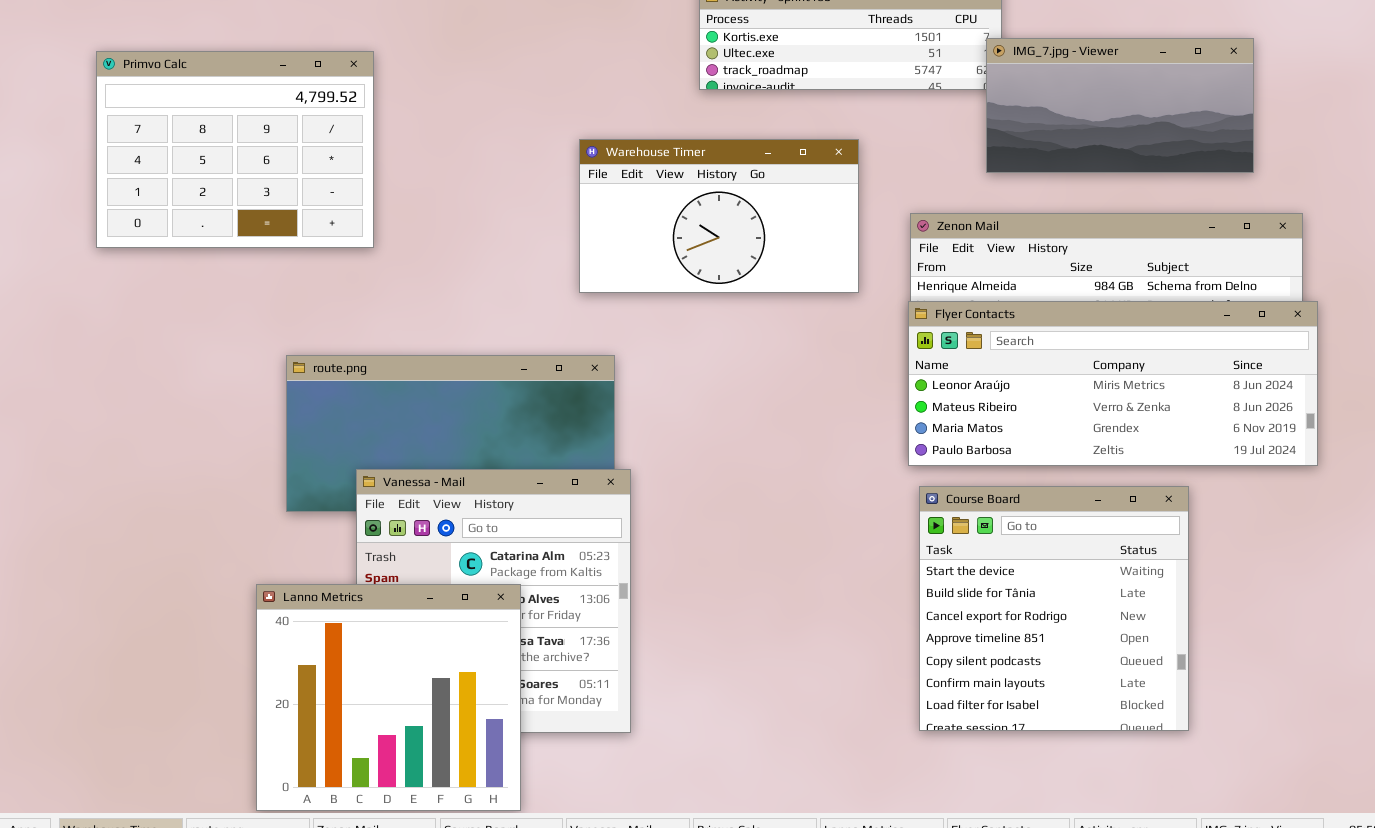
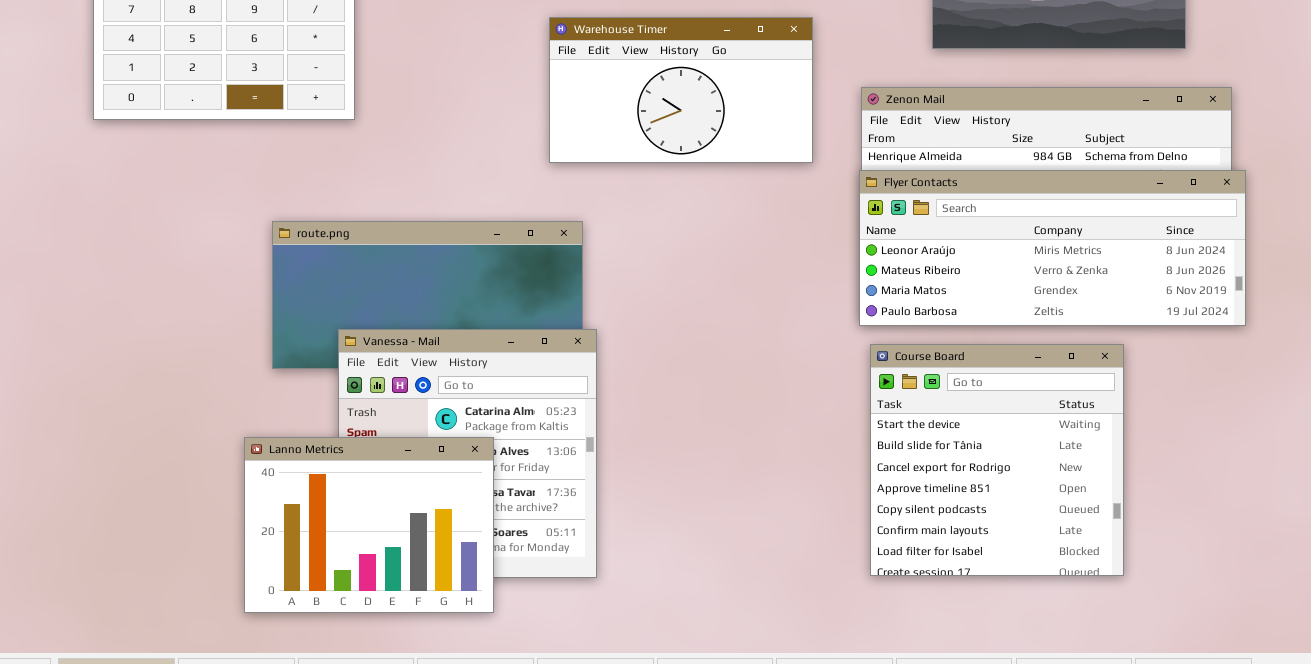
Lanno Metrics: [256,584,521,811] -> [244,437,494,613], resized

